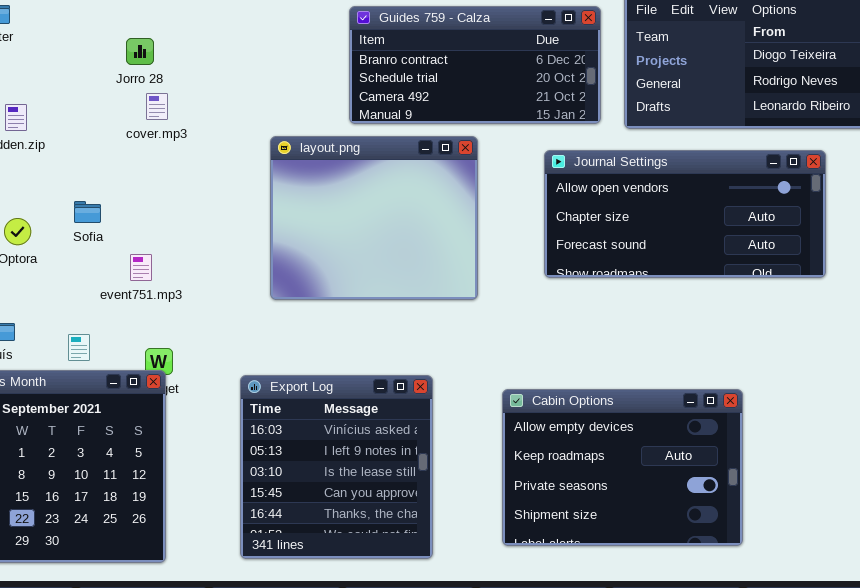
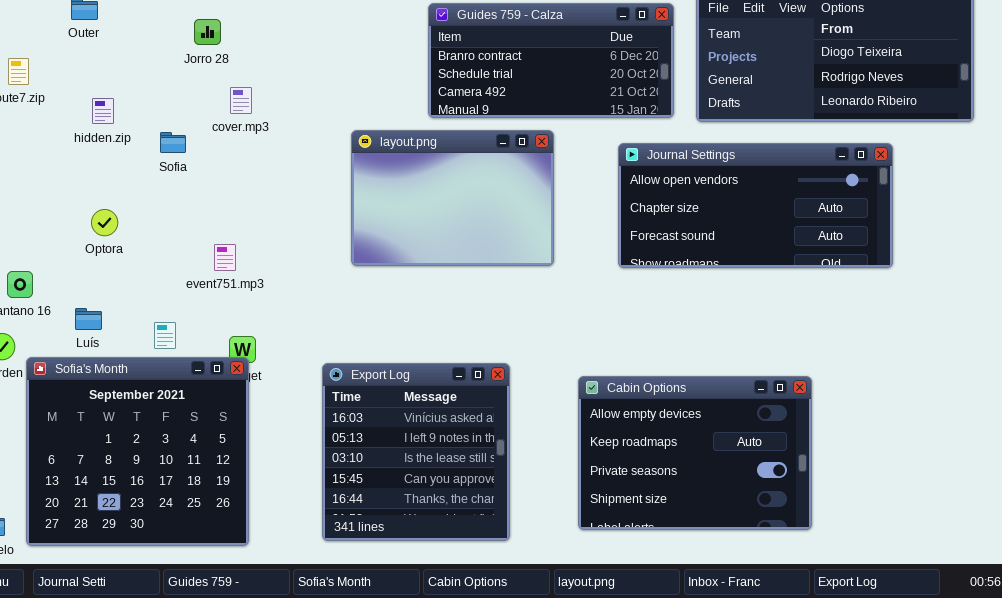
Jorro 28: [126,38,154,65] -> [194,19,221,45], moved
layout.png: [270,136,478,300] -> [351,130,554,266], resized
Sofia: [74,201,101,223] -> [160,132,186,153], moved

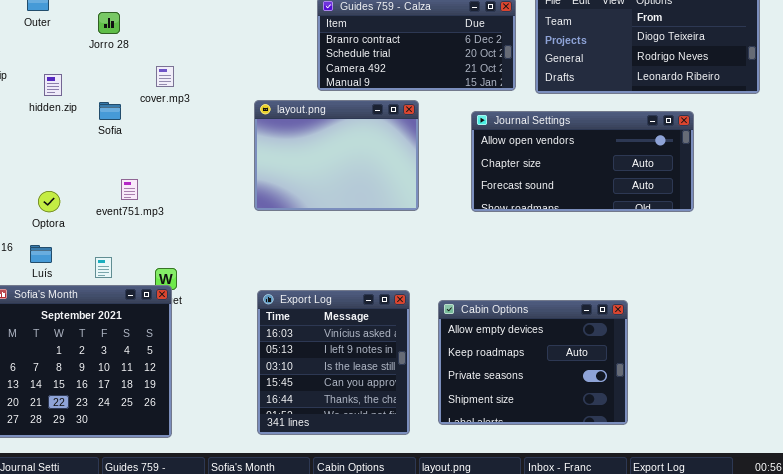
Jorro 28: [194,19,221,45] -> [98,12,120,34], moved
Optora: [91,209,118,236] -> [38,191,60,212], moved
event751.mp3: [214,244,236,271] -> [121,179,138,200], moved
Export Log: [322,363,510,541] -> [257,290,410,435], moved

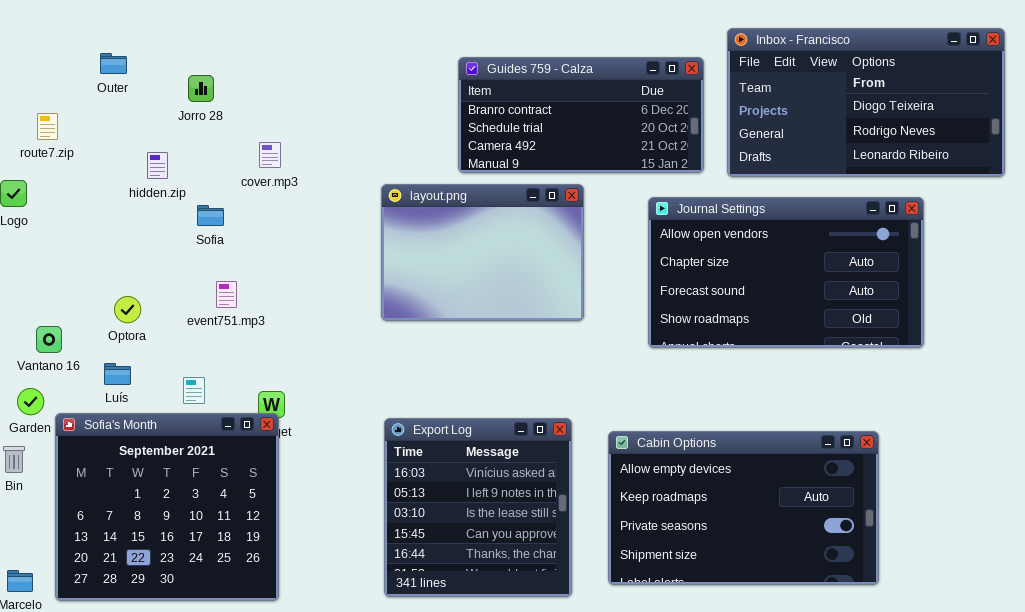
hidden.zip: [44,74,62,96] -> [147,152,168,179], moved
Sofia: [99,102,121,120] -> [197,205,224,226], moved
Journal Settings: [471,111,694,212] -> [648,197,924,348], resized
Cabin Options: [438,300,628,425] -> [608,431,879,585], resized

